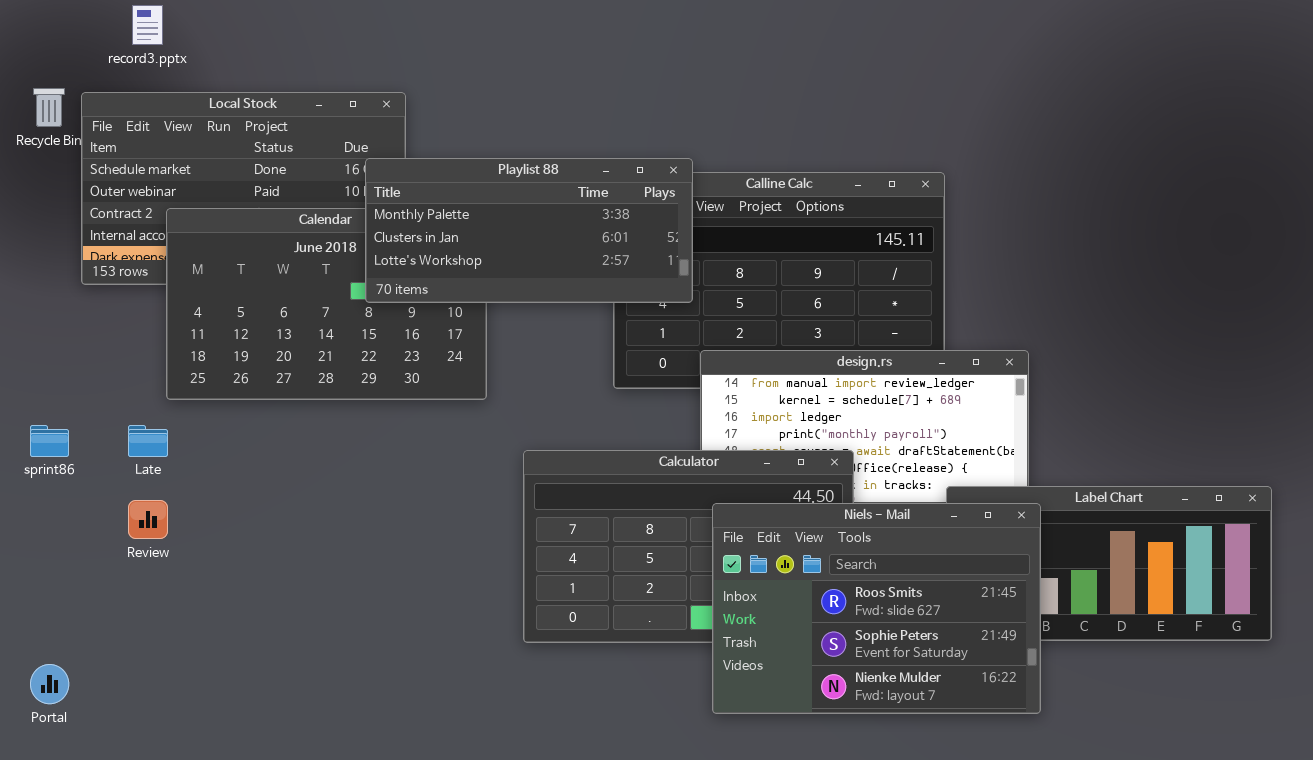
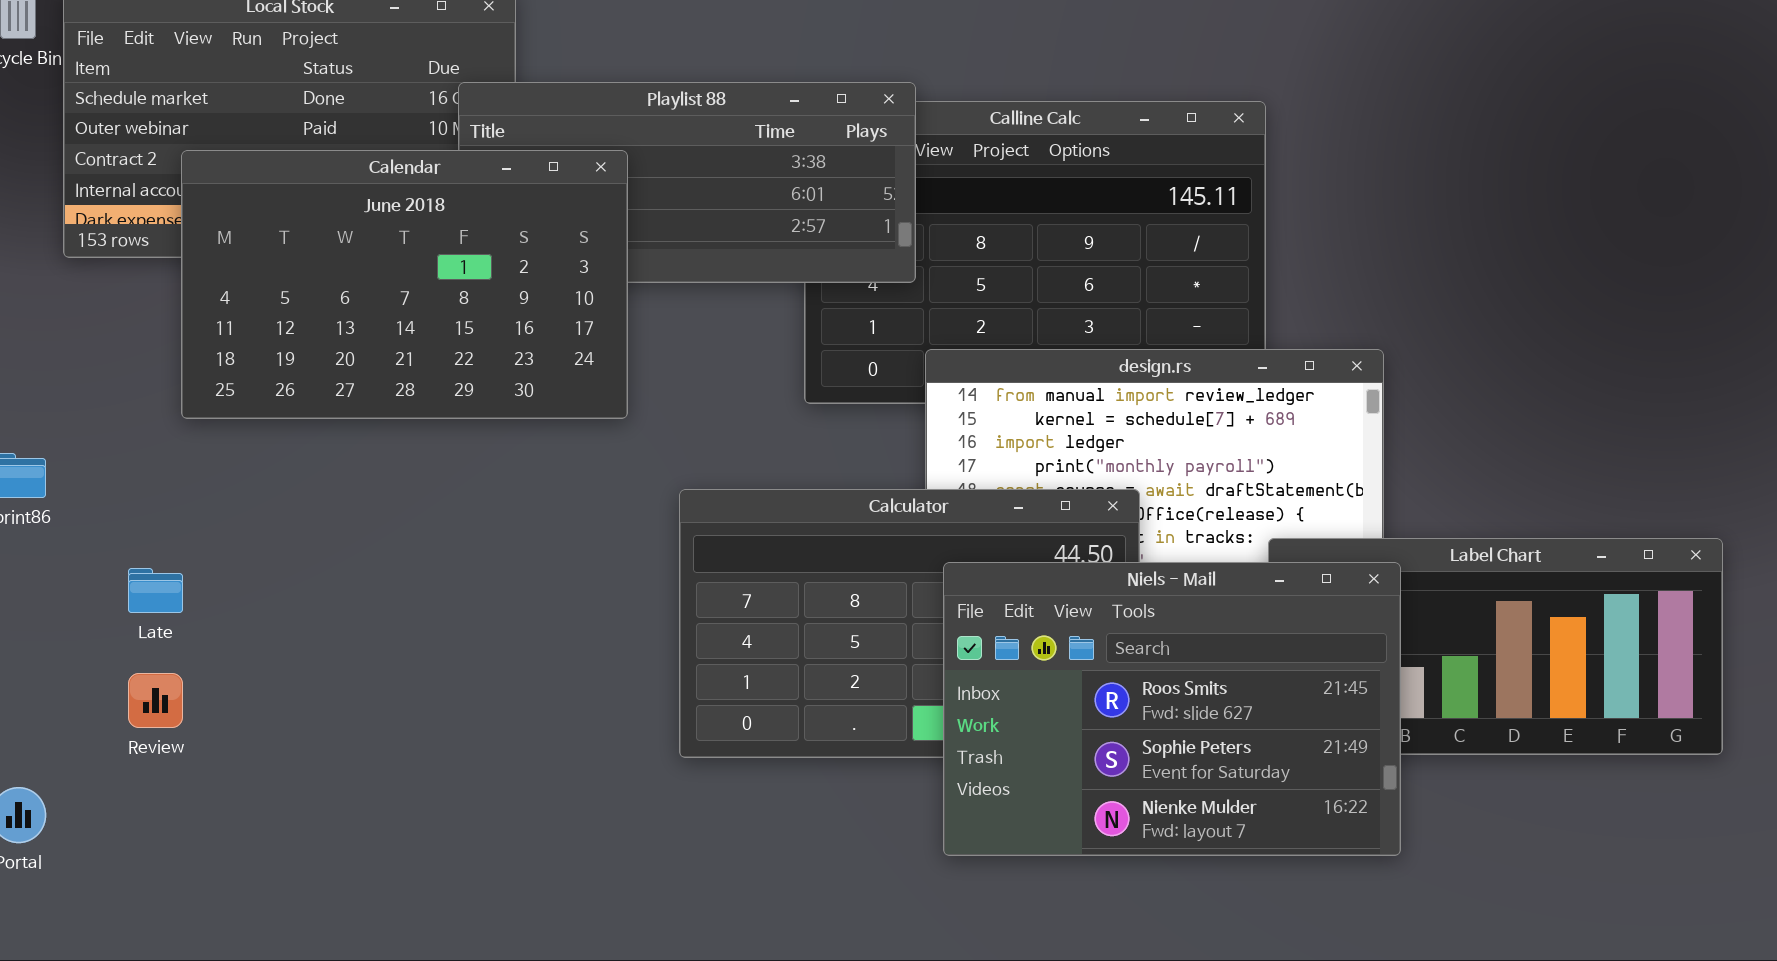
Calendar: [166,208,487,400] -> [181,150,628,419], raised
Late: [128,425,168,457] -> [128,568,183,613], moved
Review: [128,500,168,539] -> [128,673,183,728], moved

